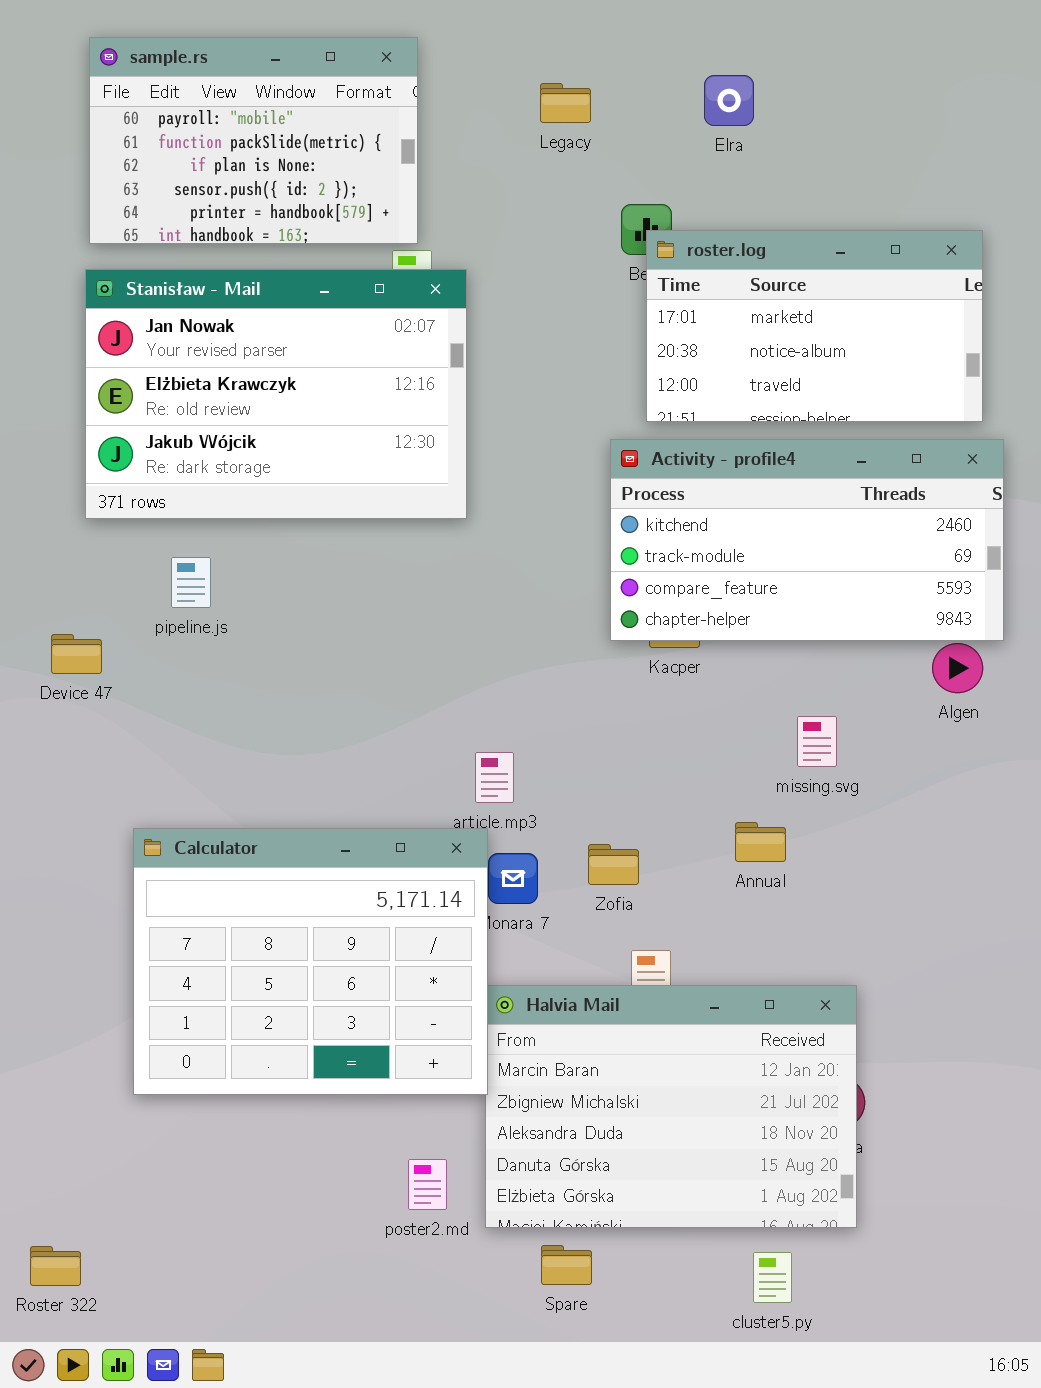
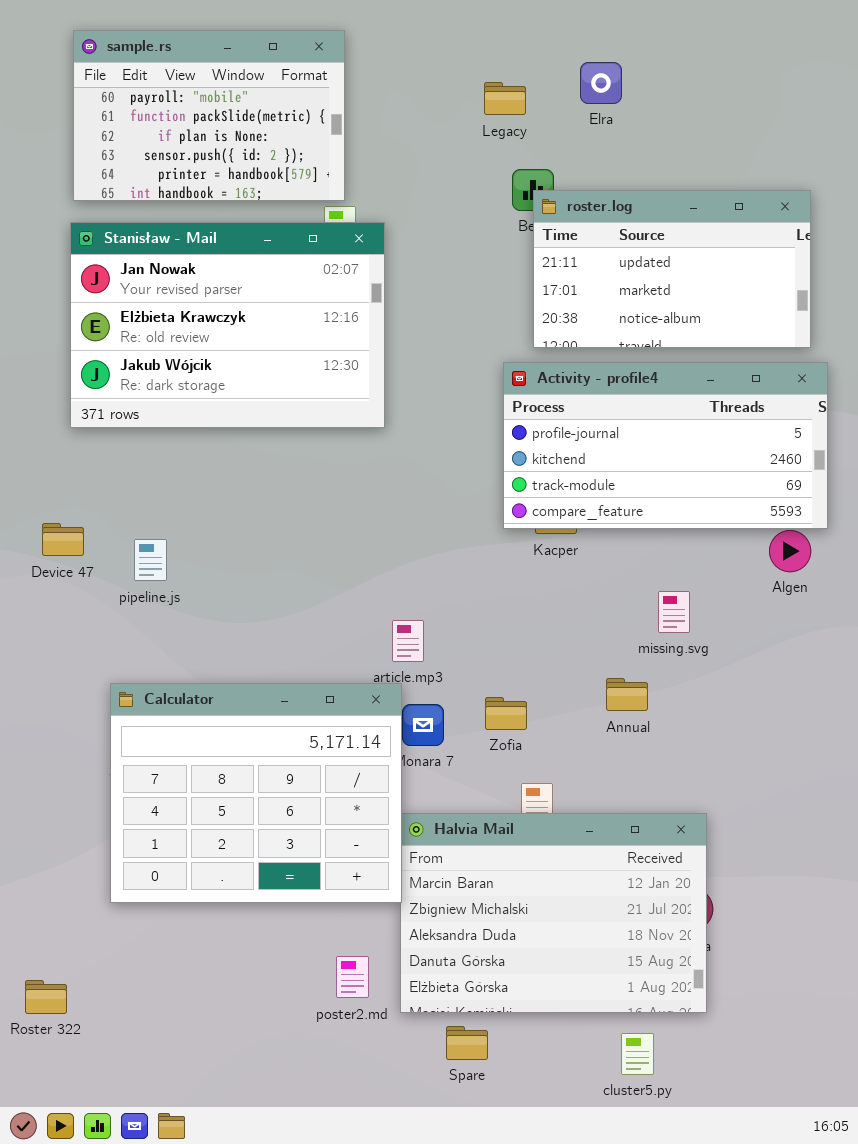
Legacy: [540,83,591,123] -> [484,82,526,115], moved
roster.log: [646,230,983,422] -> [533,190,811,348], scrolled up 1 row
Activity - profile4: [610,439,1004,641] -> [503,362,828,529], scrolled up 1 row
pipeline.js: [171,557,211,608] -> [134,539,167,581], moved
Roster 322: [30,1246,81,1286] -> [25,980,67,1014], moved

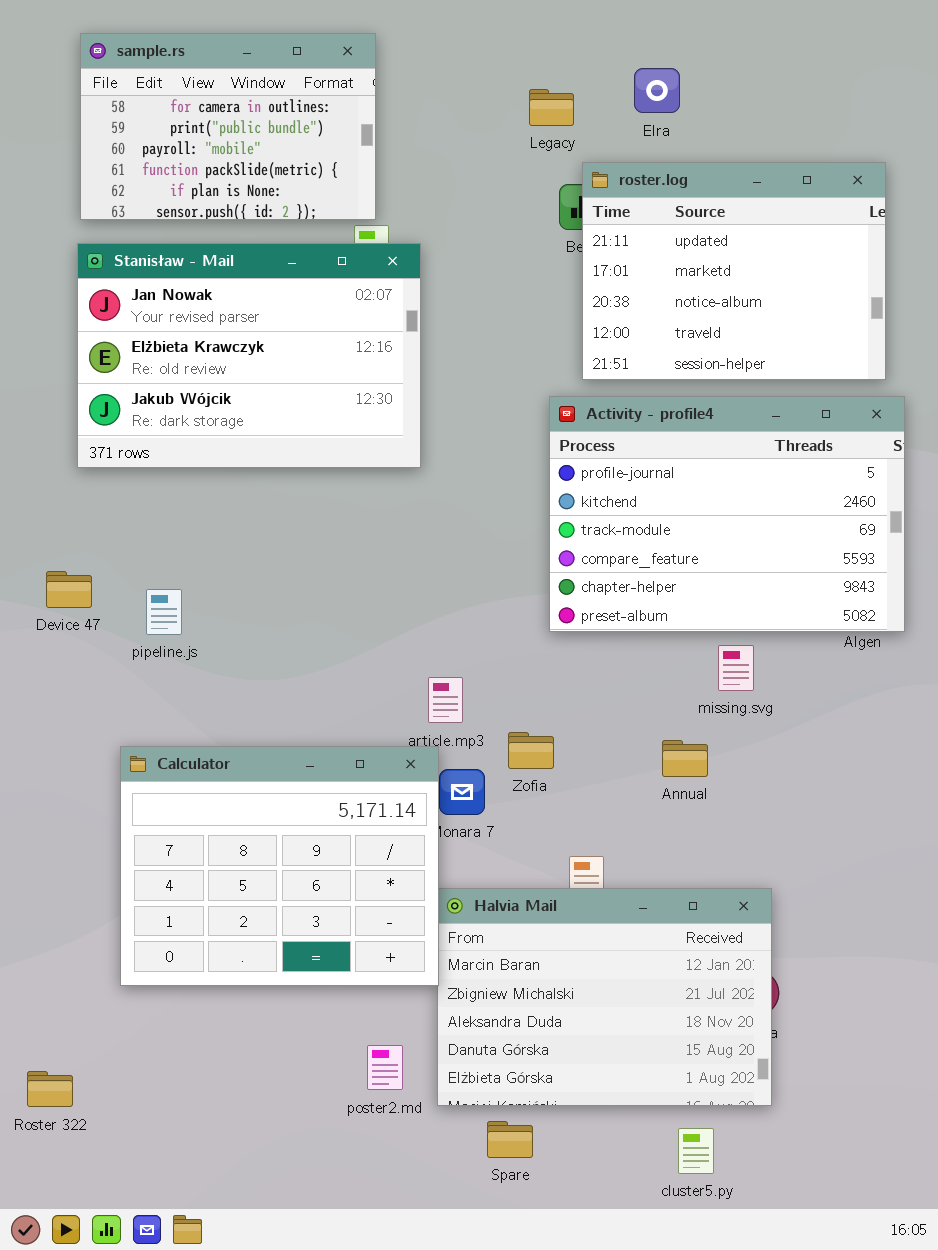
sample.rs: [73,30,345,201] -> [80,33,376,220], scrolled up 2 rows
roster.log: [533,190,811,348] -> [582,162,886,380], resized
Activity - profile4: [503,362,828,529] -> [549,396,905,632], resized
Zofia: [485,697,527,730] -> [508,732,554,769], moved

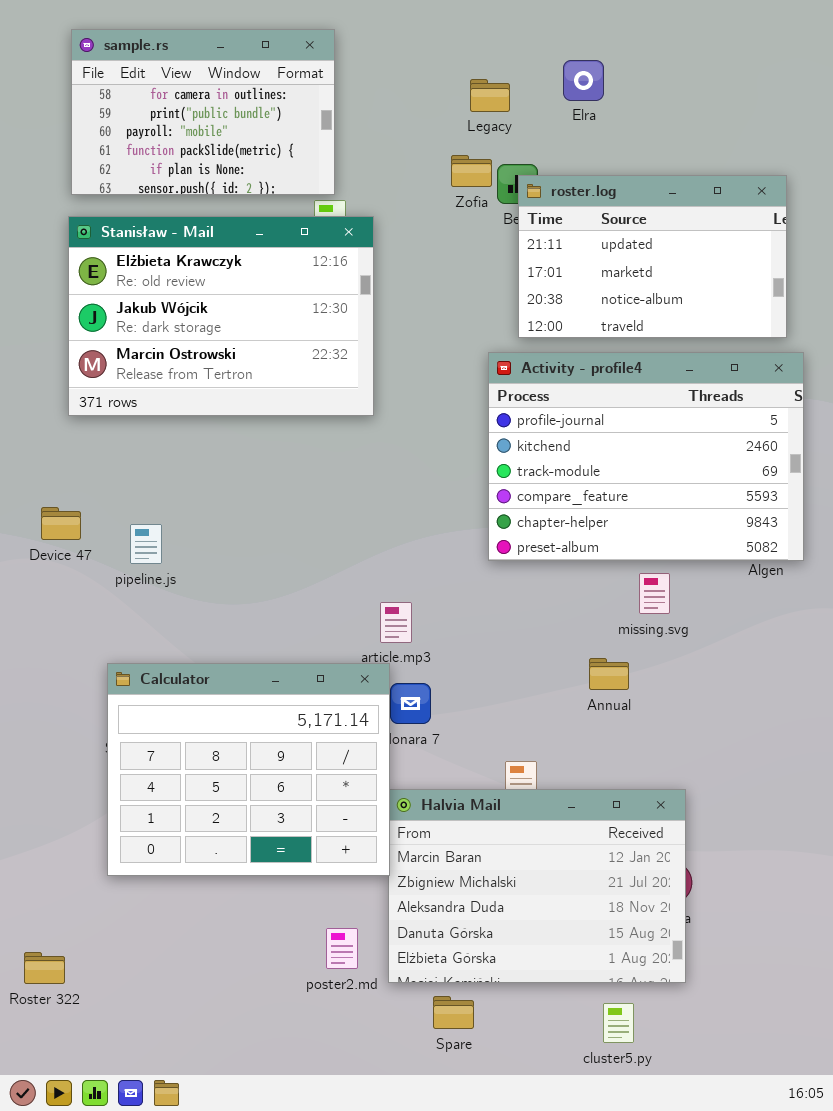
roster.log: [582,162,886,380] -> [518,175,787,338], resized
Stanisław - Mail: [77,243,421,468] -> [68,216,374,416], scrolled down 1 row
Zofia: [508,732,554,769] -> [451,155,492,187], moved

